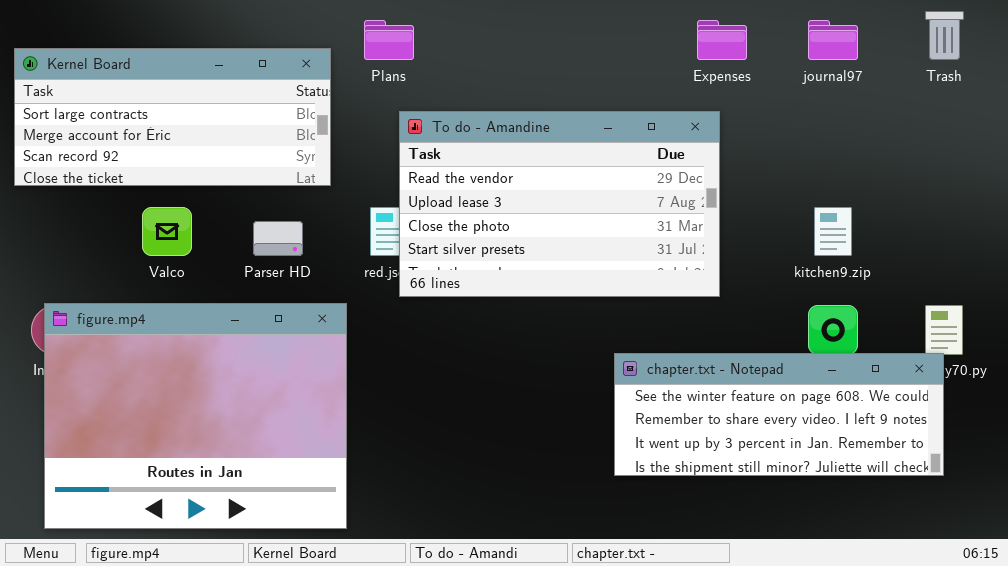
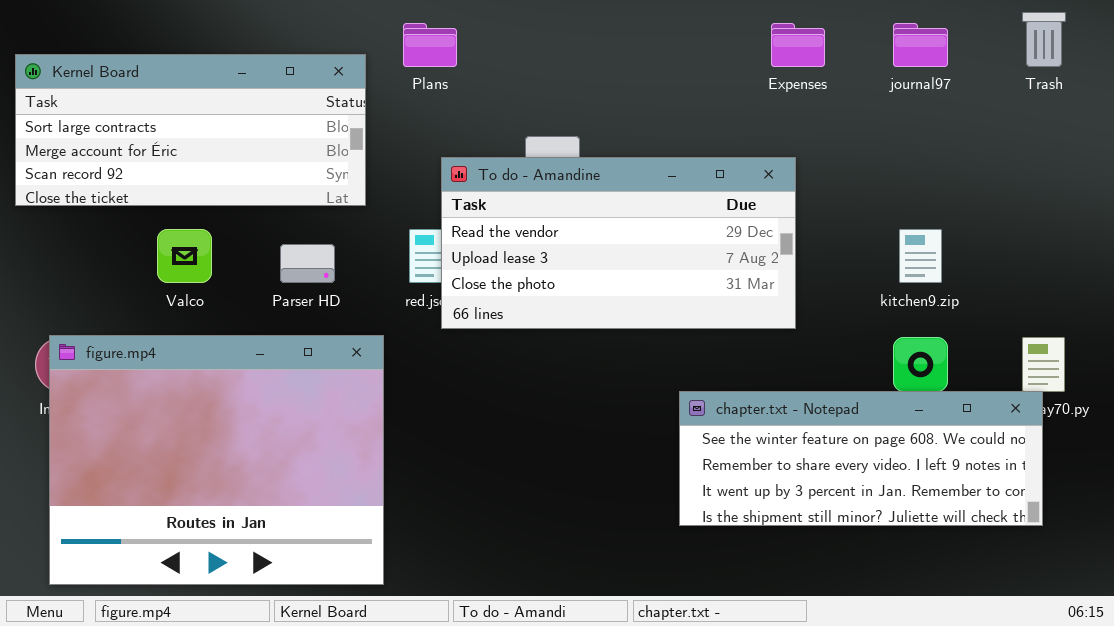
To do - Amandine: [399,111,720,297] -> [441,157,796,329], resized

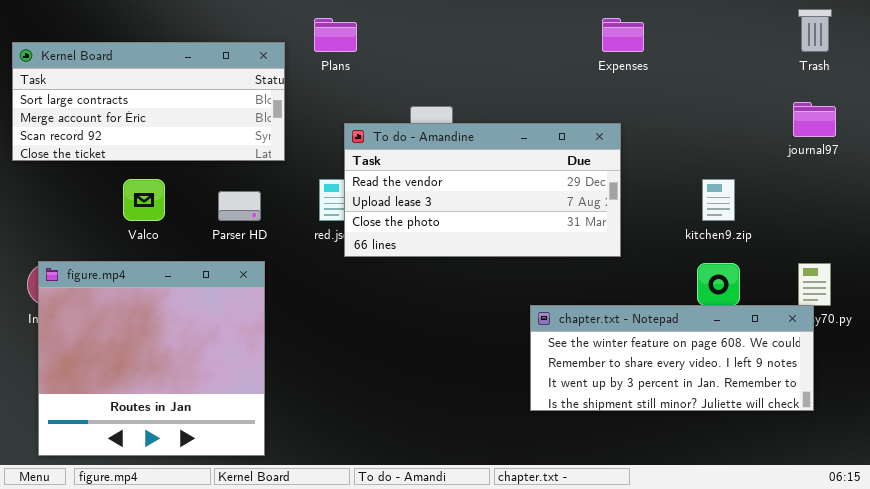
journal97: [893,23,948,67] -> [793,102,836,137], moved
figure.mp4: [49,335,384,585] -> [38,261,265,456], resized

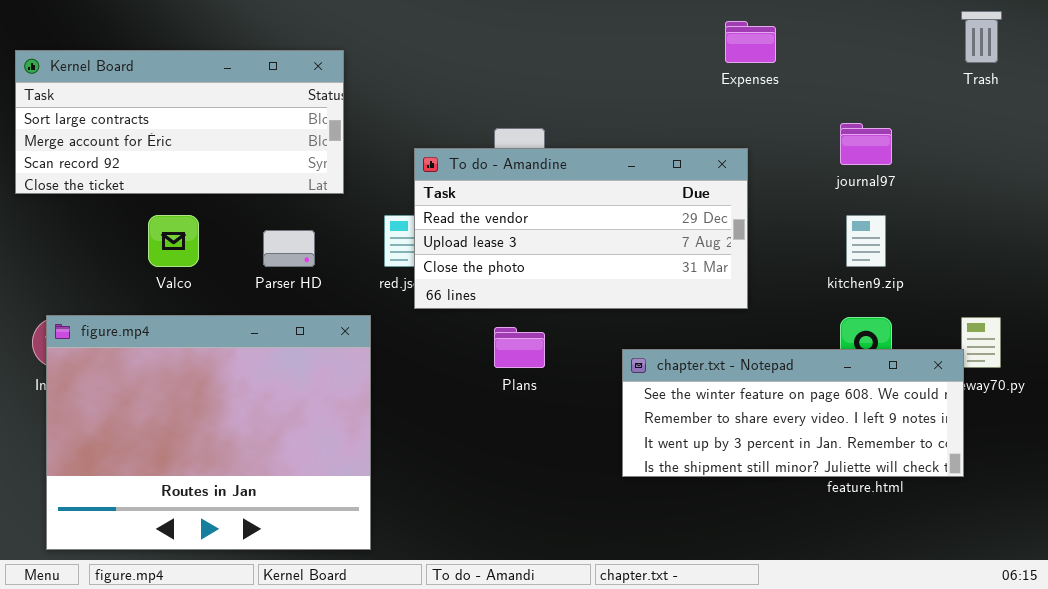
Plans: [314,18,357,52] -> [494,327,545,368], moved
journal97: [793,102,836,137] -> [840,123,892,165], moved
figure.mp4: [38,261,265,456] -> [46,315,371,550], resized
chapter.txt - Notepad: [530,305,814,411] -> [622,349,964,477], moved

